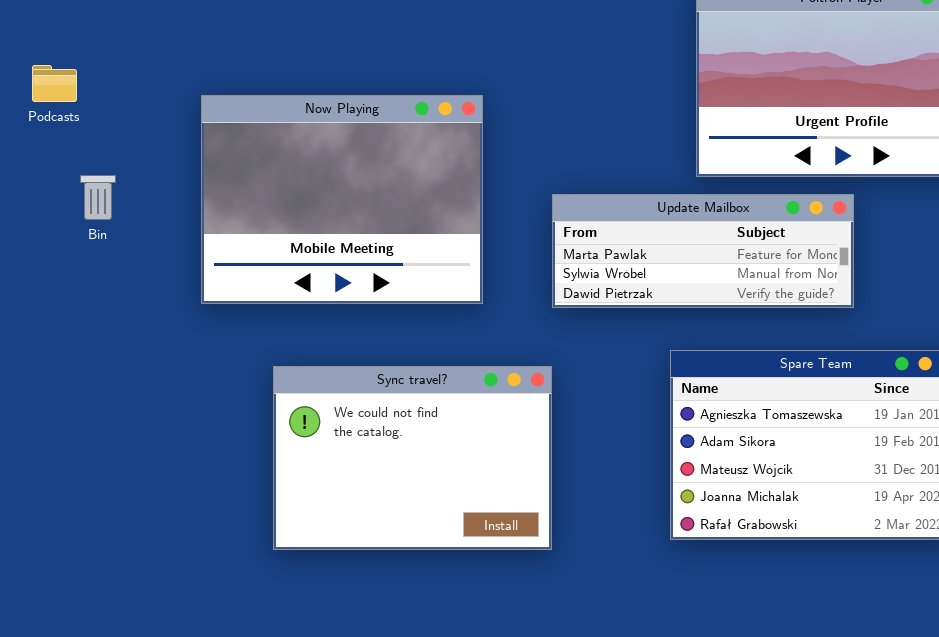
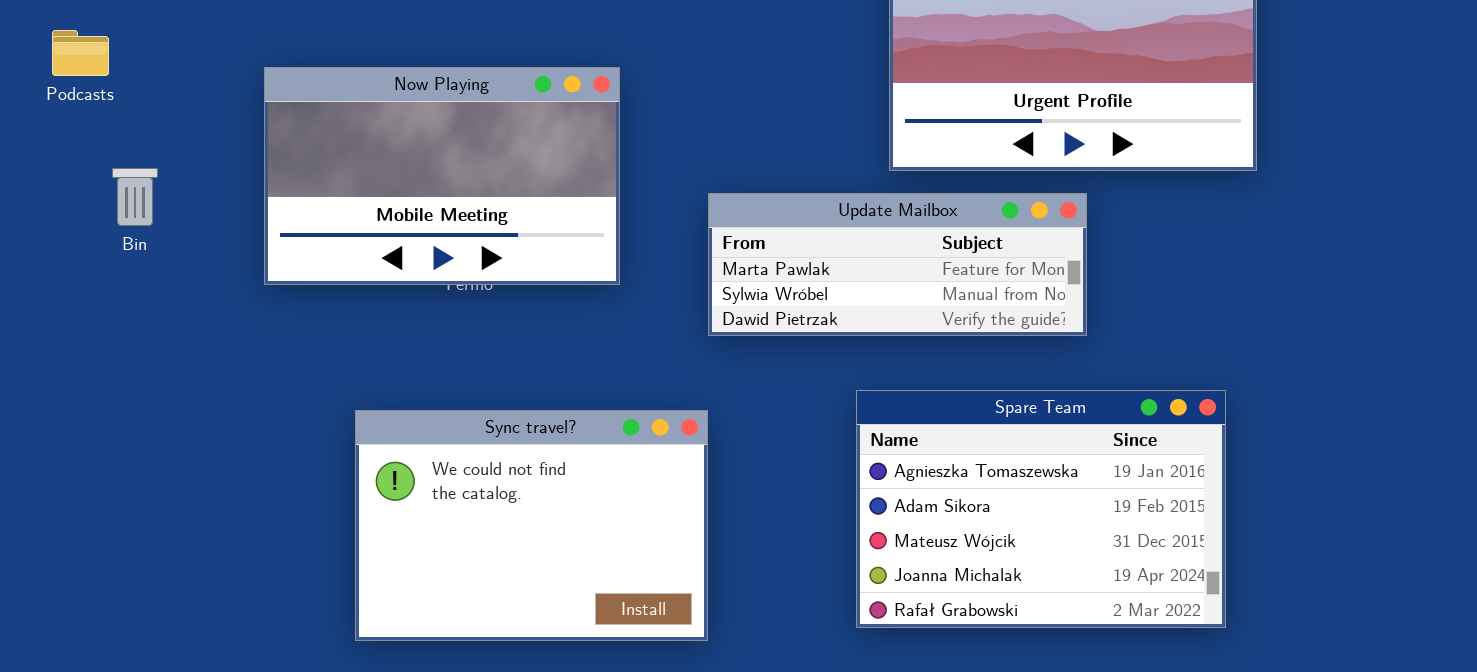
Now Playing: [201,95,483,304] -> [264,67,620,285], resized

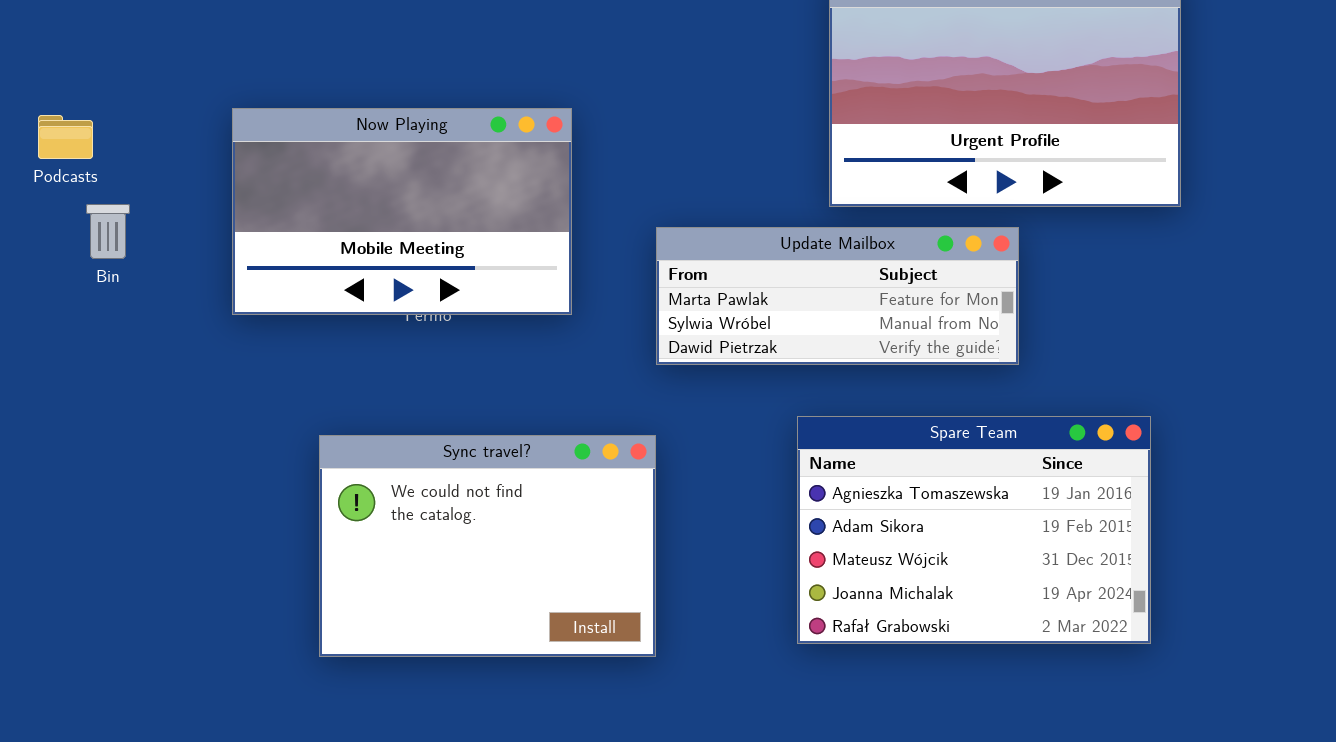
Podcasts: [52,30,109,76] -> [38,115,93,159], moved

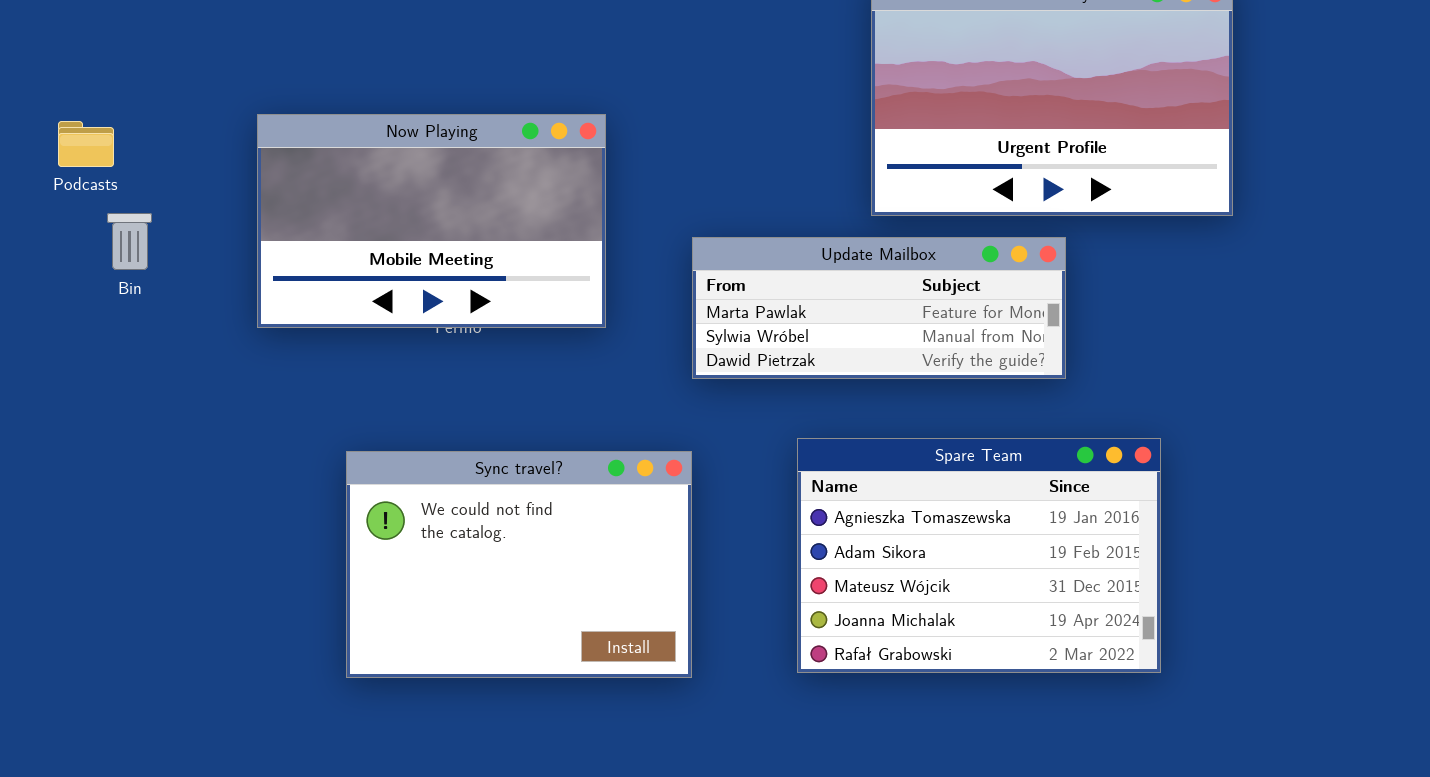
Spare Team: [797,416,1151,644] -> [797,438,1161,673], moved

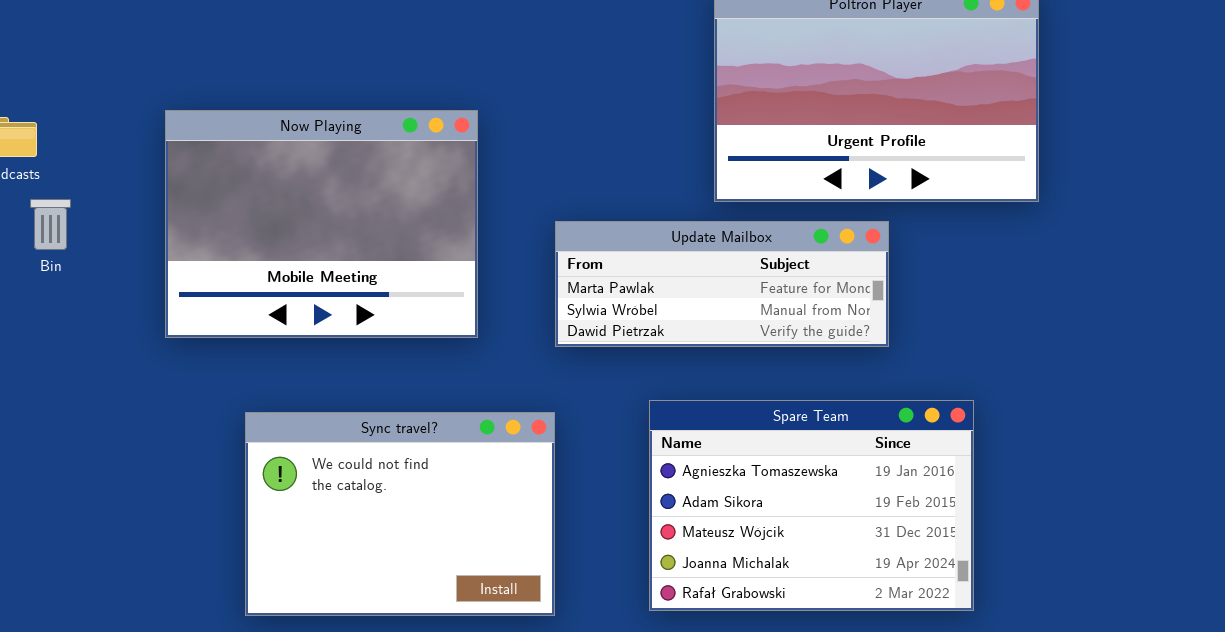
Now Playing: [257,114,606,328] -> [165,110,478,338], resized

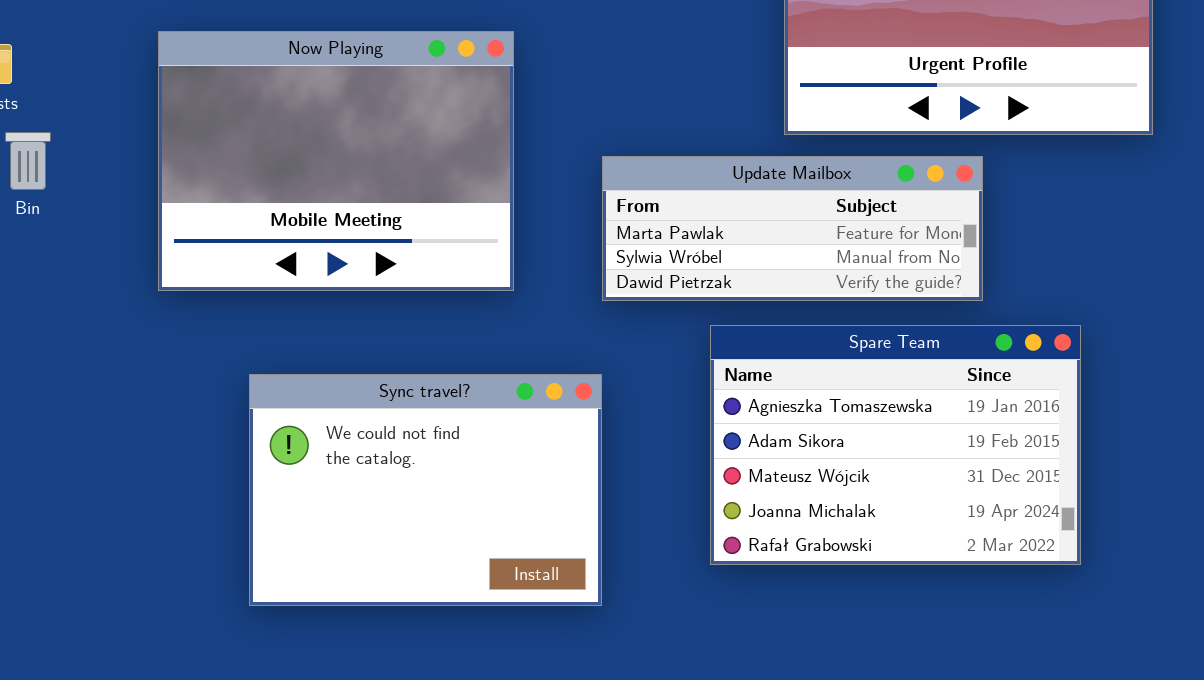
Spare Team: [649,400,974,611] -> [710,325,1081,565], moved

